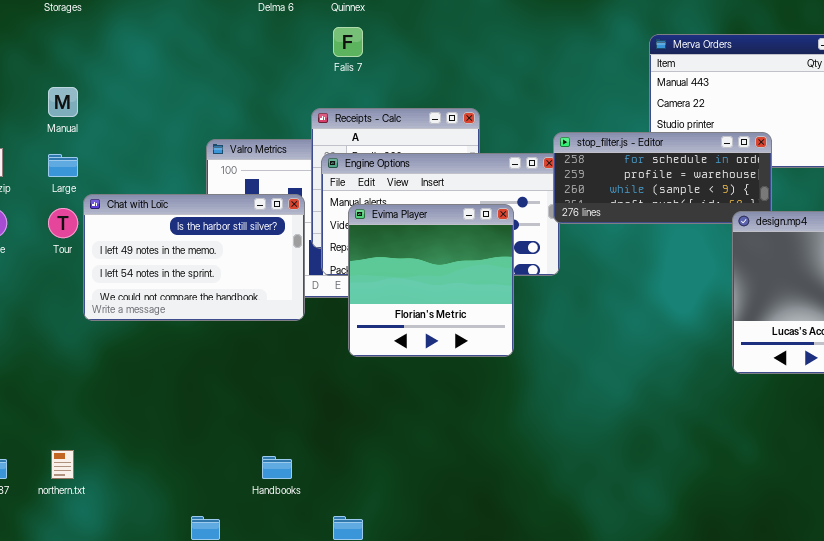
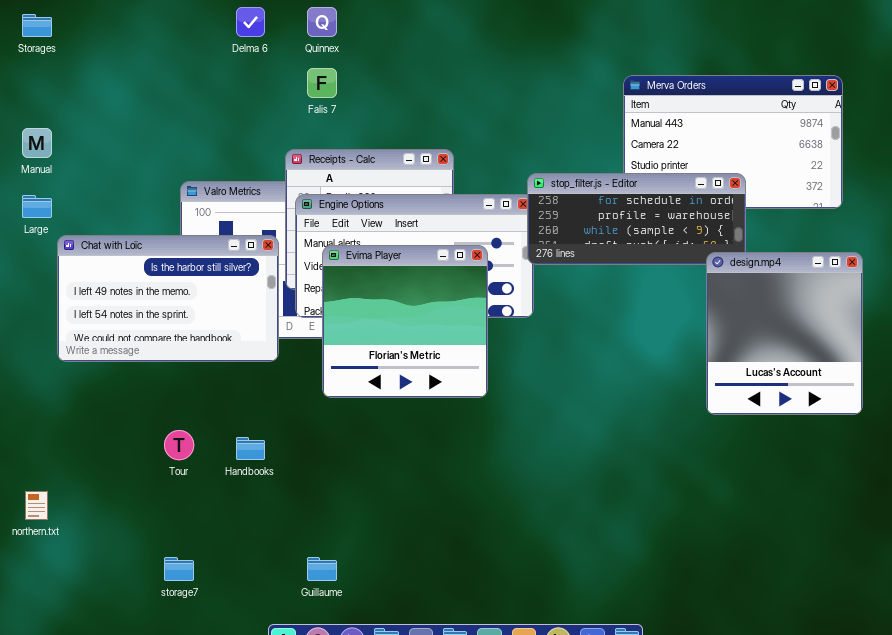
Tour: [48,208,78,238] -> [164,430,194,460], moved
Handbooks: [262,456,292,479] -> [236,437,265,460], moved

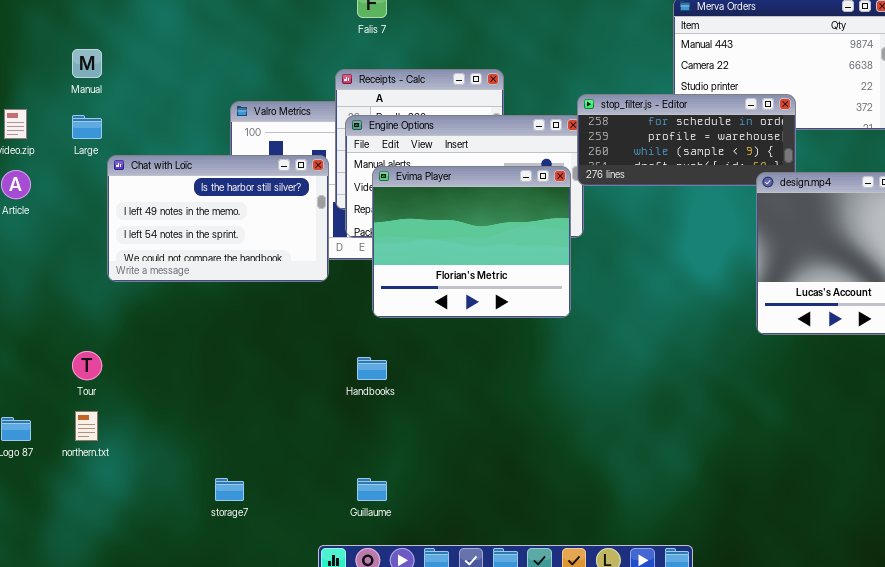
Evima Player: [322,245,488,398] -> [372,166,571,318], resized
Tour: [164,430,194,460] -> [72,351,102,380], moved
Handbooks: [236,437,265,460] -> [357,357,387,380], moved

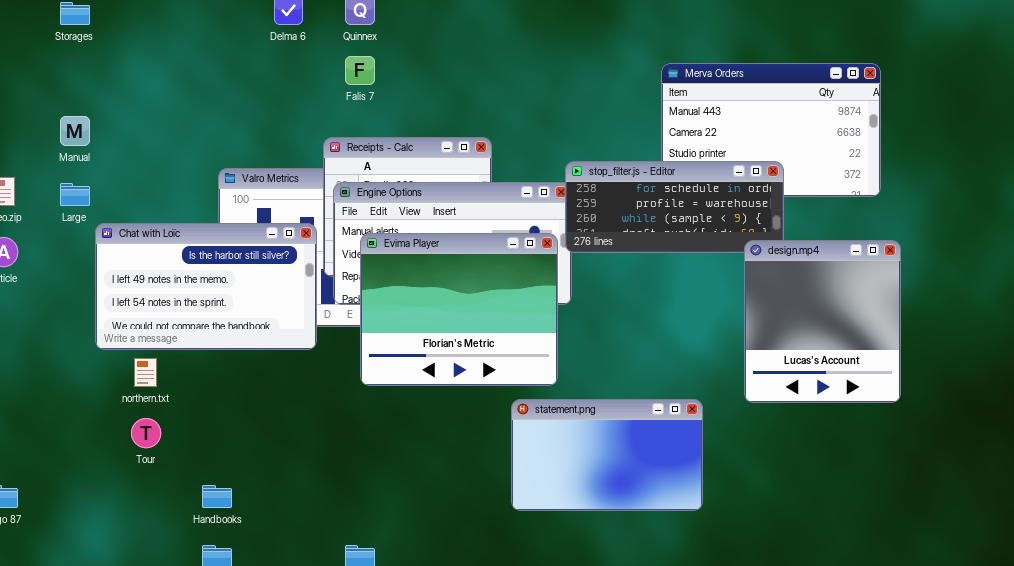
statement.png: none -> [511,399,703,511], opened
Tour: [72,351,102,380] -> [131,418,161,448], moved
Handbooks: [357,357,387,380] -> [202,485,232,508], moved
northern.txt: [75,411,98,441] -> [134,358,157,387], moved

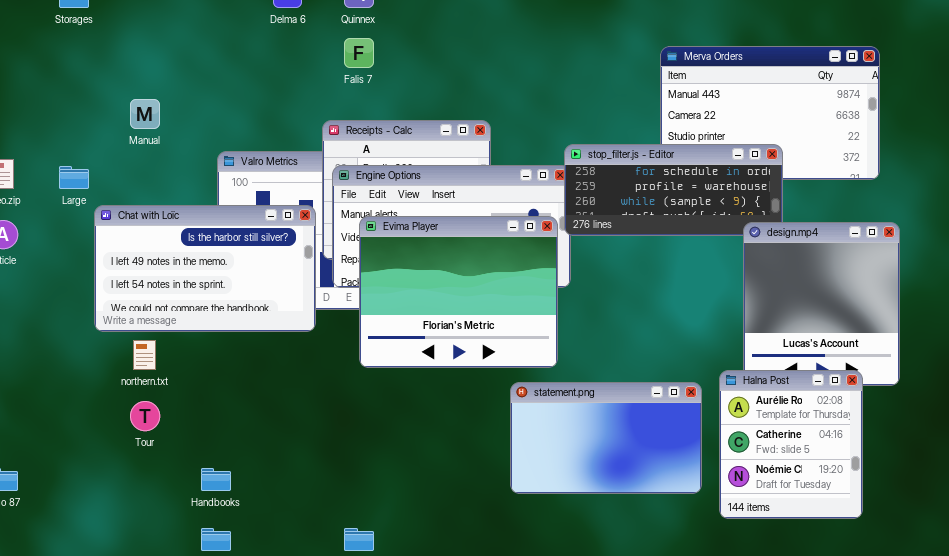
Manual: [60,116,90,146] -> [130,99,160,129], moved
Halna Post: none -> [719,370,863,519], opened

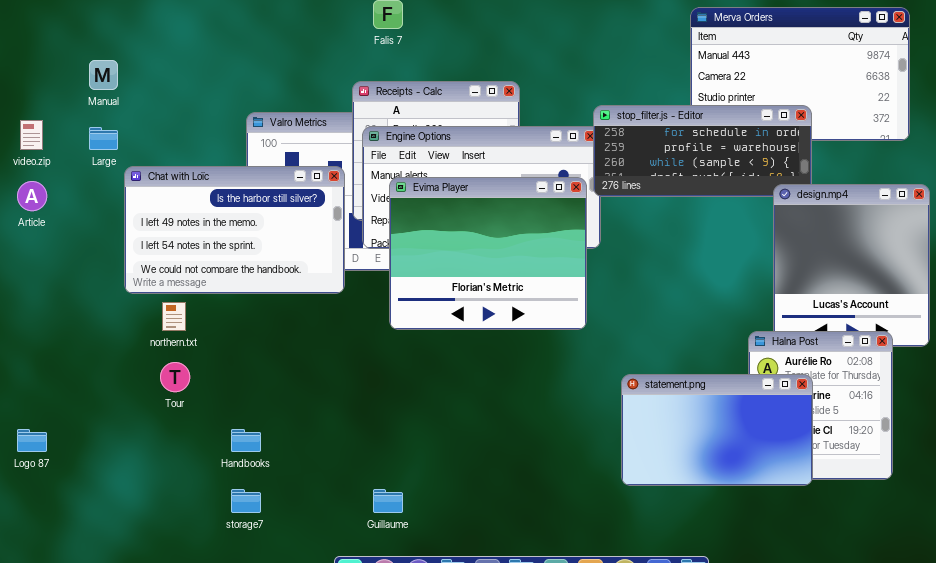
Manual: [130,99,160,129] -> [89,60,118,90], moved
statement.png: [510,382,702,494] -> [621,374,813,486], moved

